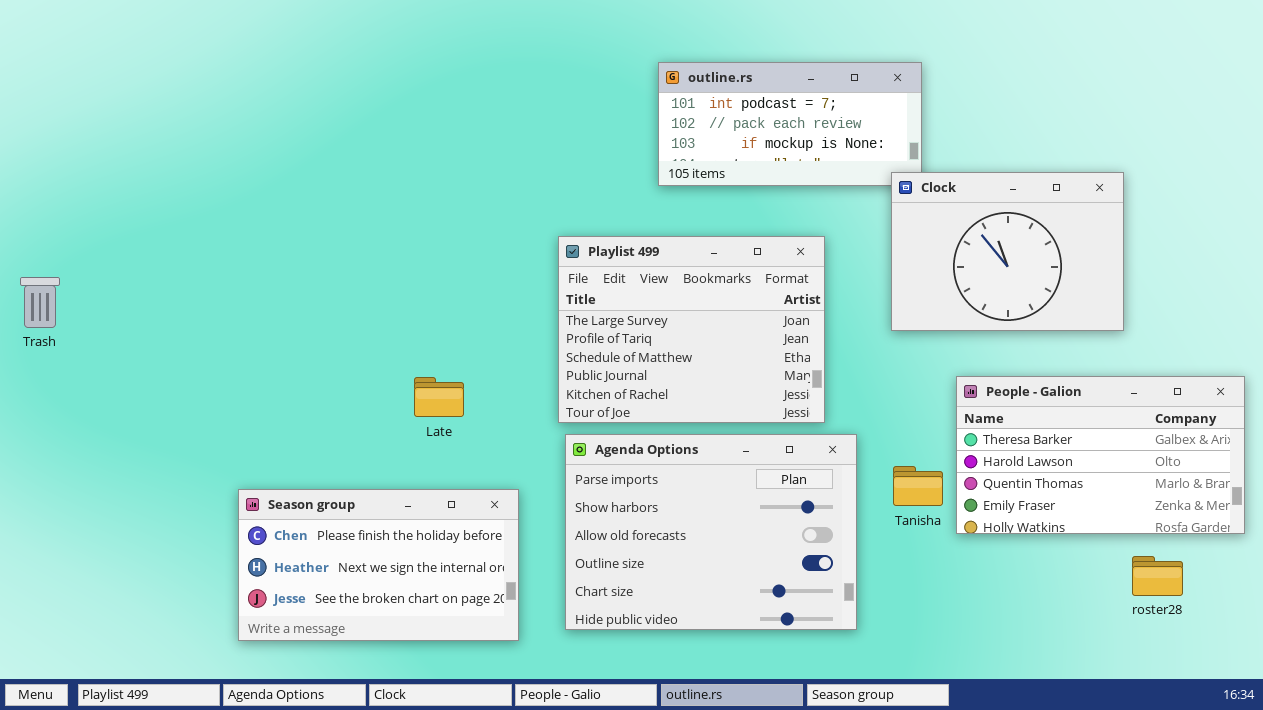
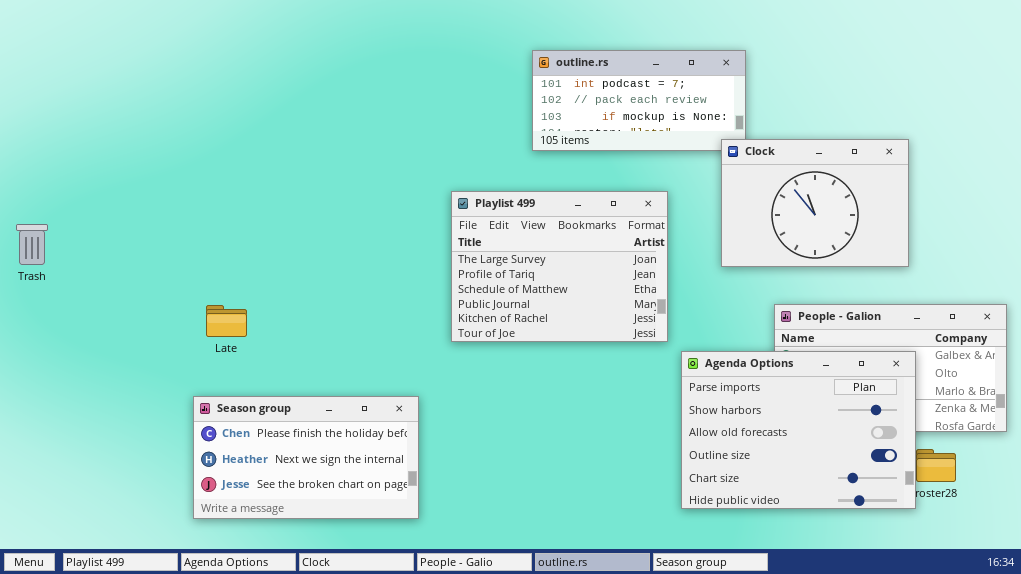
Late: [414,377,464,417] -> [206,305,247,337], moved
Agenda Options: [565,434,857,630] -> [681,351,916,509], moved

